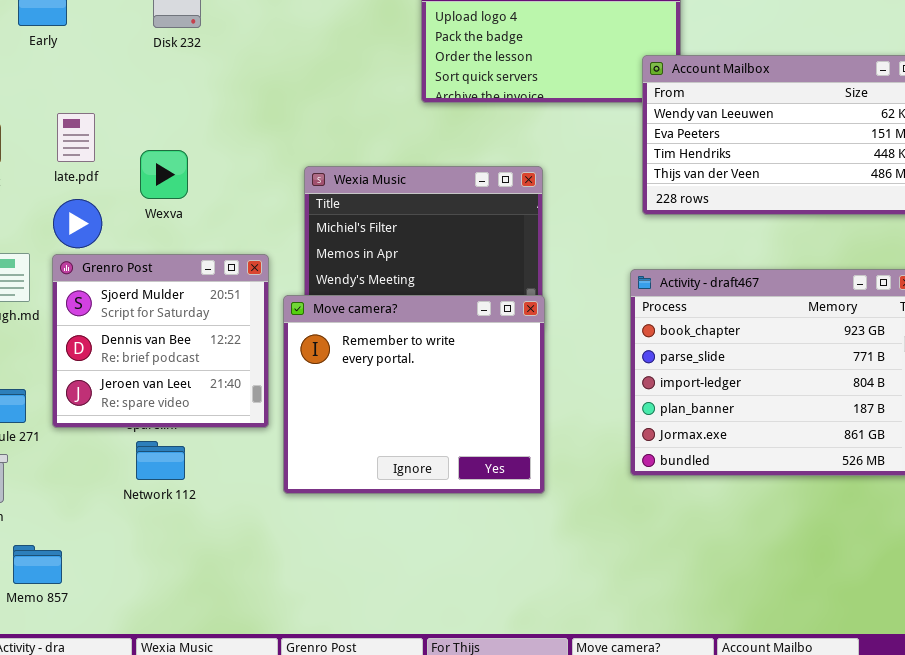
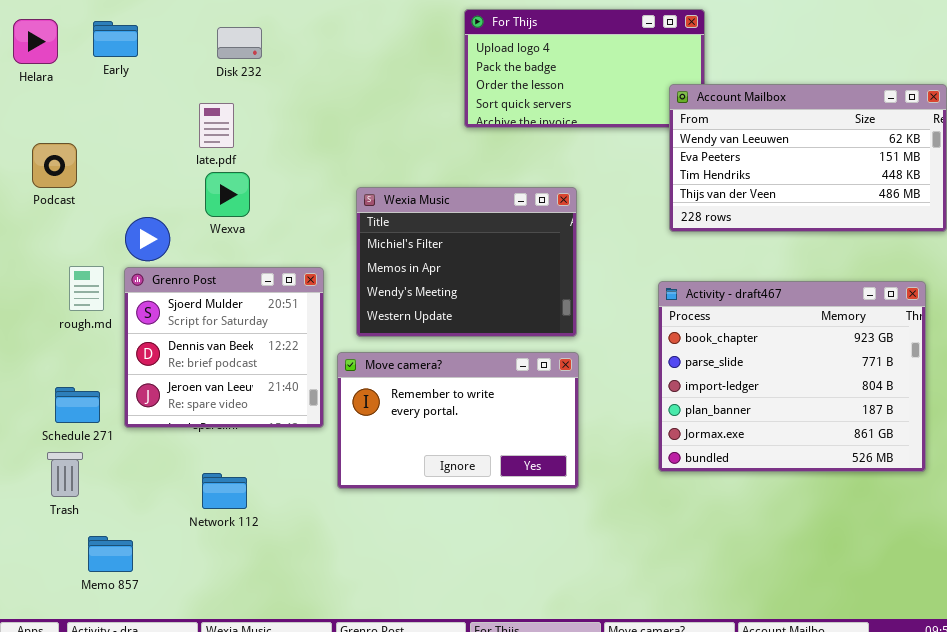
late.pdf: [57,113,95,162] -> [199,103,234,148], moved
Move camera?: [283,295,545,494] -> [337,352,579,489], resized
Network 112: [136,441,185,480] -> [202,473,247,509], moved

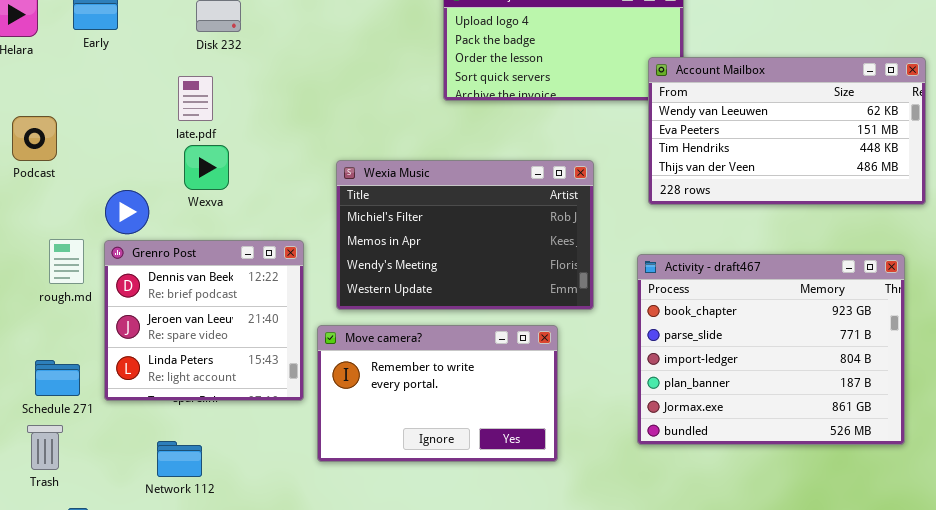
Wexia Music: [356,187,577,337] -> [336,160,594,310], resized
Grenro Post: [124,267,324,428] -> [104,240,304,401], scrolled down 1 row
Network 112: [202,473,247,509] -> [157,441,202,477], moved

